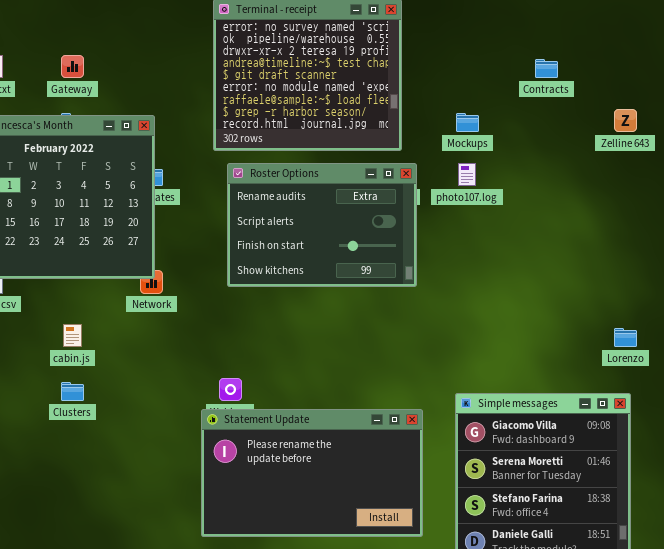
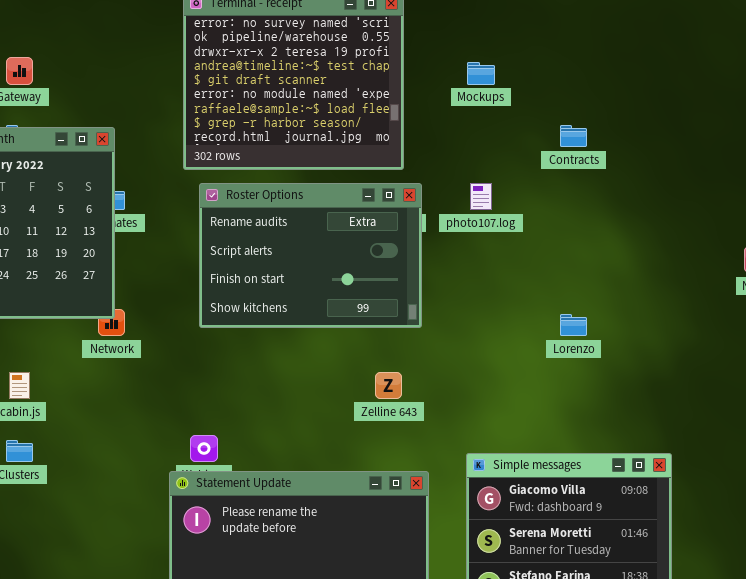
Contracts: [535,59,558,78] -> [560,125,587,147], moved
Zelline 643: [614,109,637,132] -> [375,372,402,399], moved
Mockups: [456,113,479,132] -> [467,62,495,85], moved
Lorenzo: [614,328,637,347] -> [560,314,587,336], moved

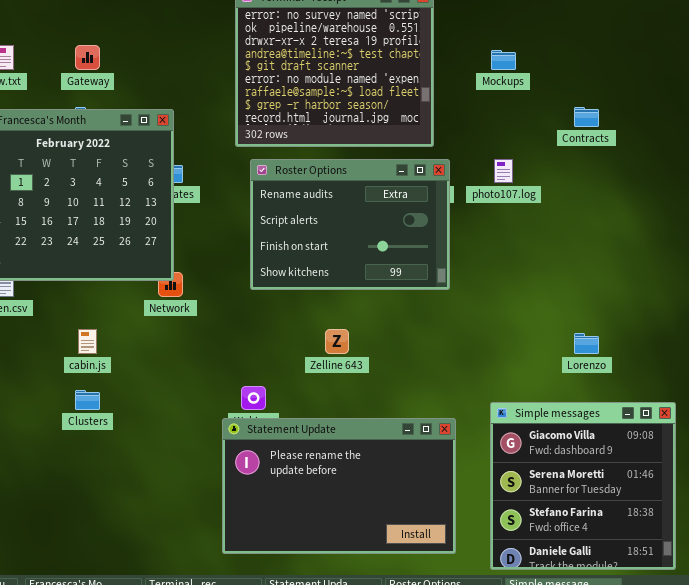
Lorenzo: [560,314,587,336] -> [574,333,599,354], moved
Zelline 643: [375,372,402,399] -> [325,329,349,354], moved

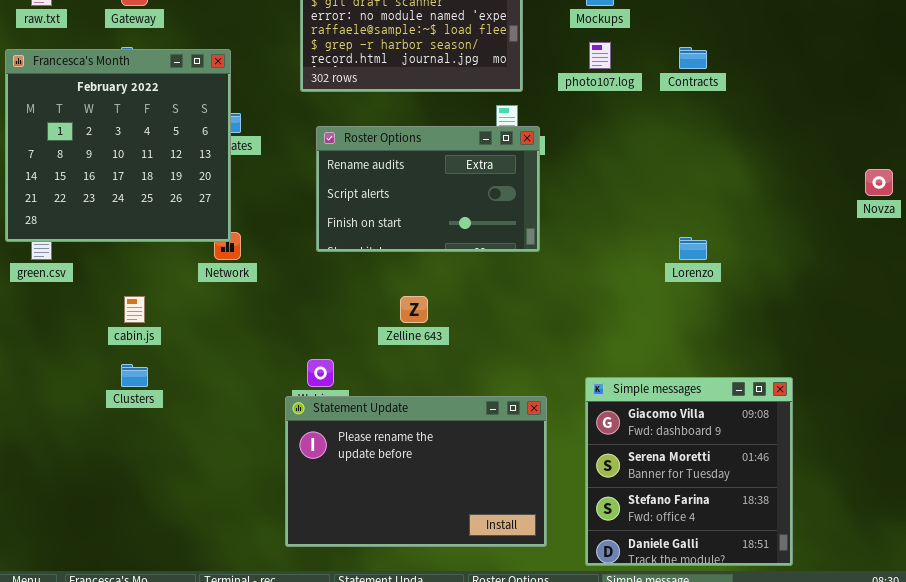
Roster Options: [250,159,450,290] -> [316,126,540,252], resized
photo107.log: [494,159,513,183] -> [589,42,611,69], moved
Lorenzo: [574,333,599,354] -> [679,237,707,260], moved

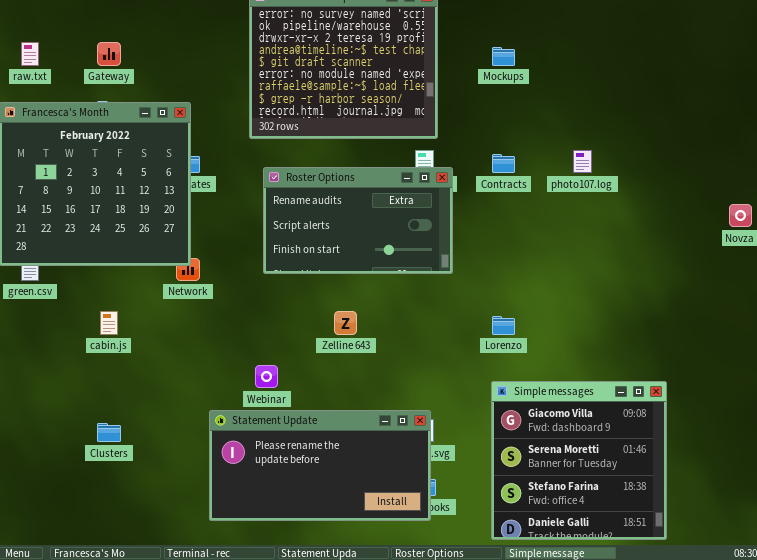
photo107.log: [589,42,611,69] -> [573,150,592,173], moved
Contracts: [679,47,707,69] -> [492,154,515,173], moved
Lorenzo: [679,237,707,260] -> [492,316,515,335], moved
Clusters: [121,364,148,387] -> [97,423,121,442], moved
Statement Update: [285,396,547,547] -> [209,410,431,521], moved, resized

